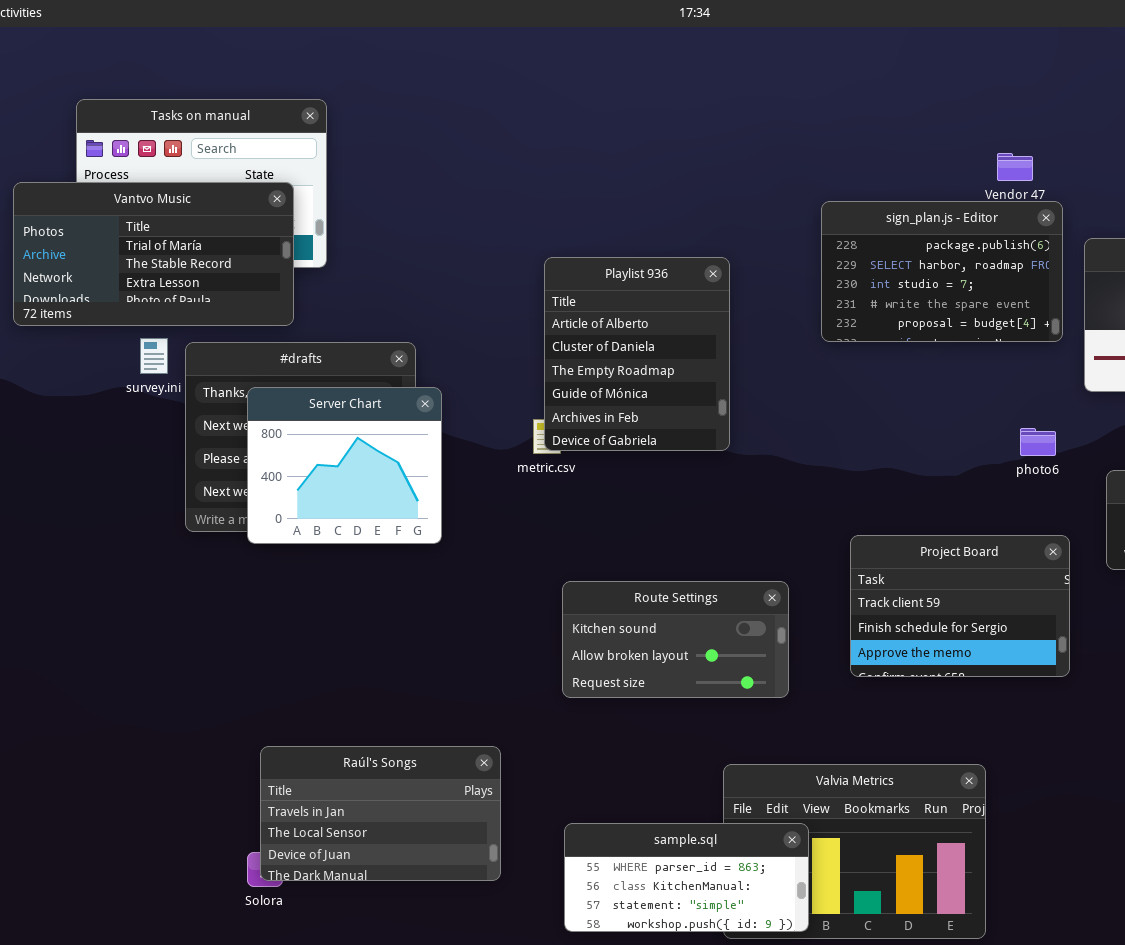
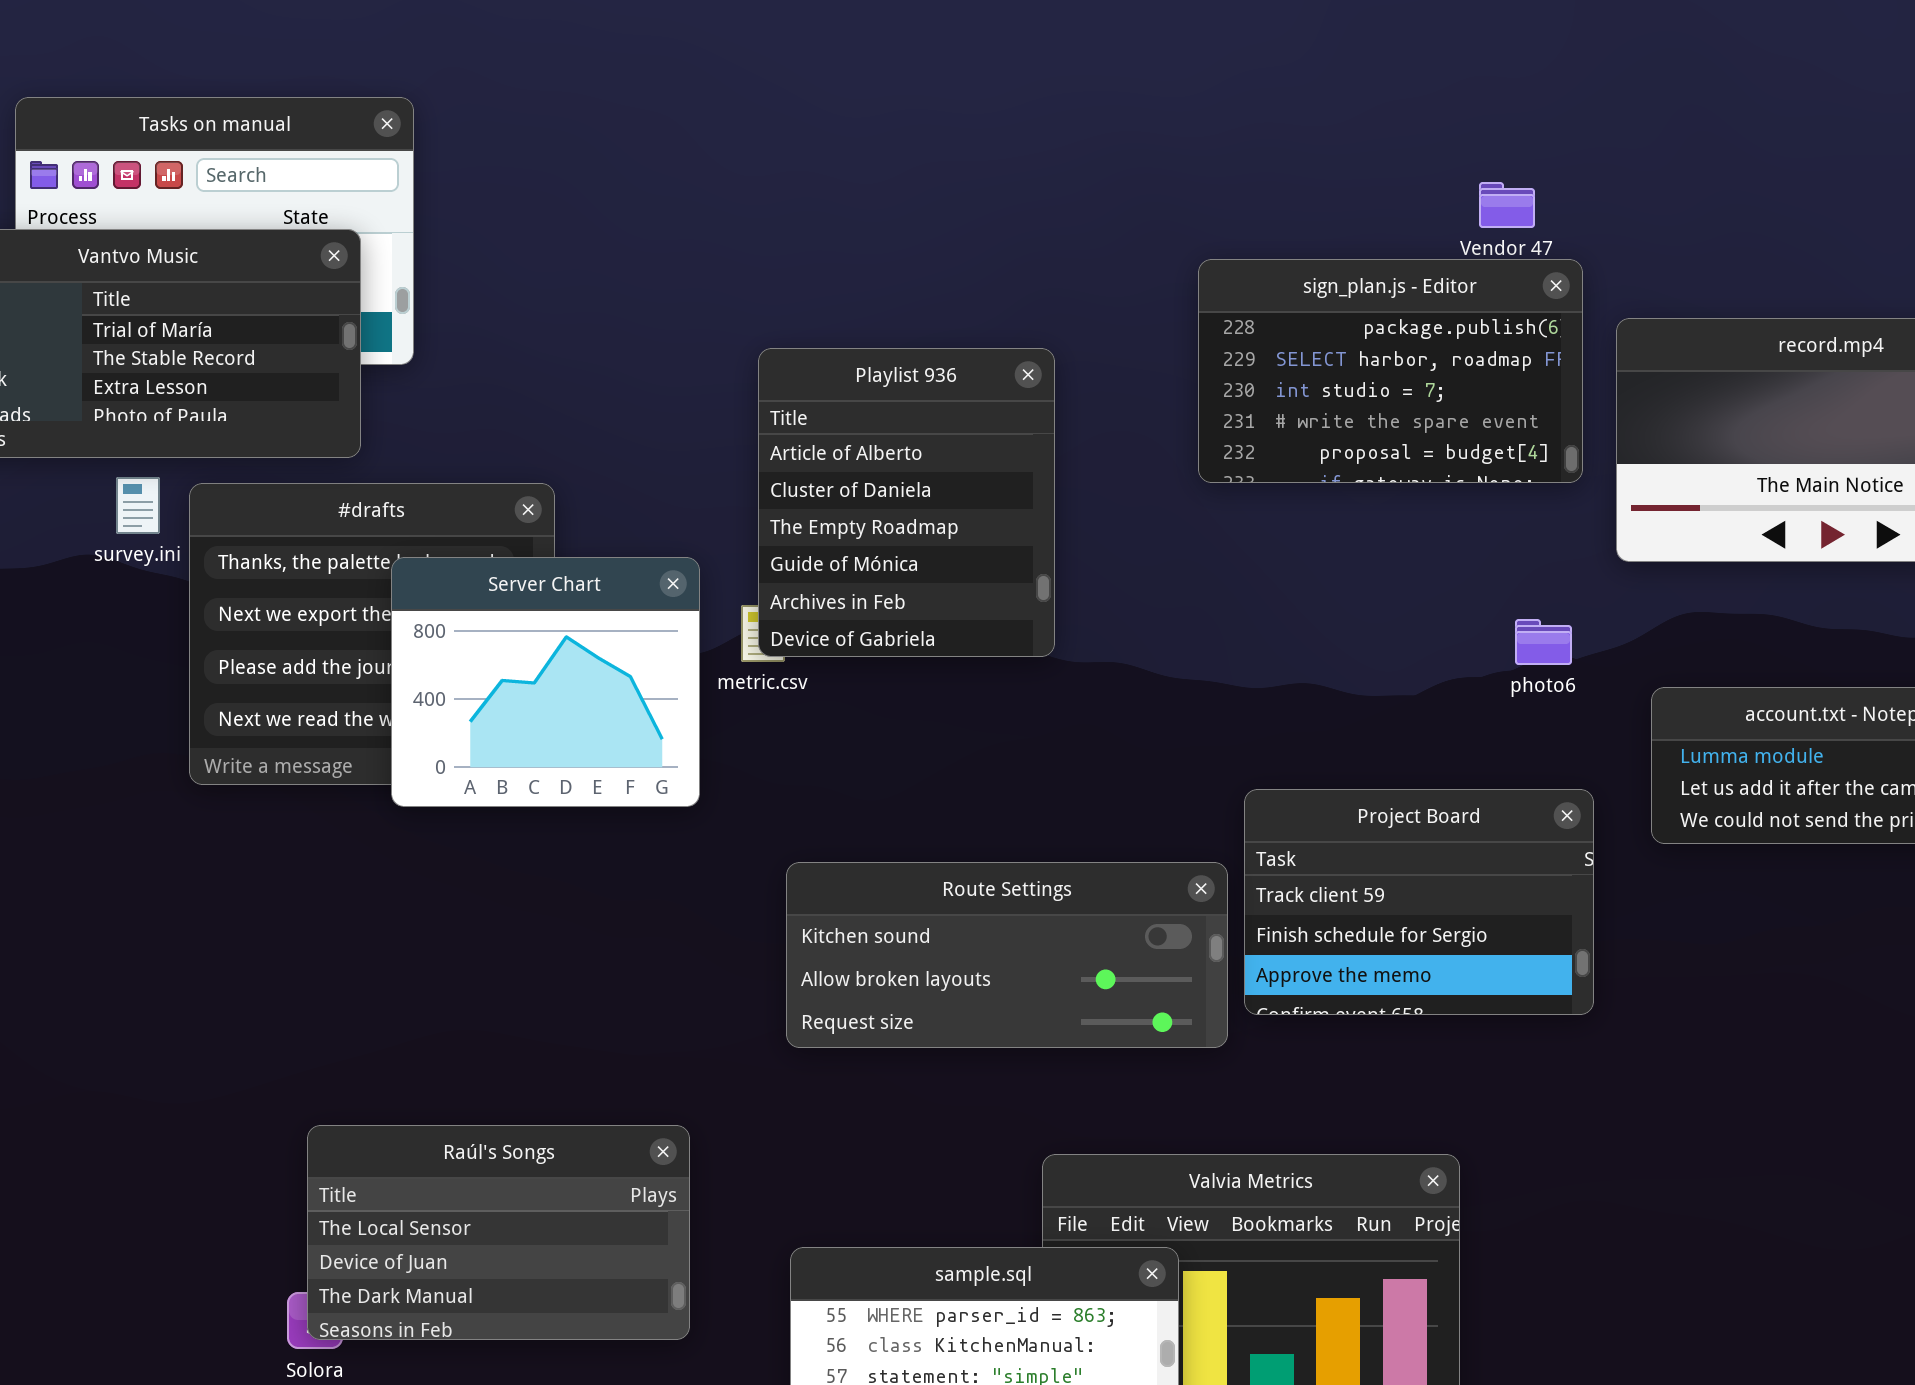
Server Chart: [247,387,442,544] -> [391,557,700,807], moved
Route Settings: [562,581,789,698] -> [786,862,1228,1048], resized
Raúl's Songs: [260,746,501,881] -> [307,1125,690,1340], scrolled down 1 row

